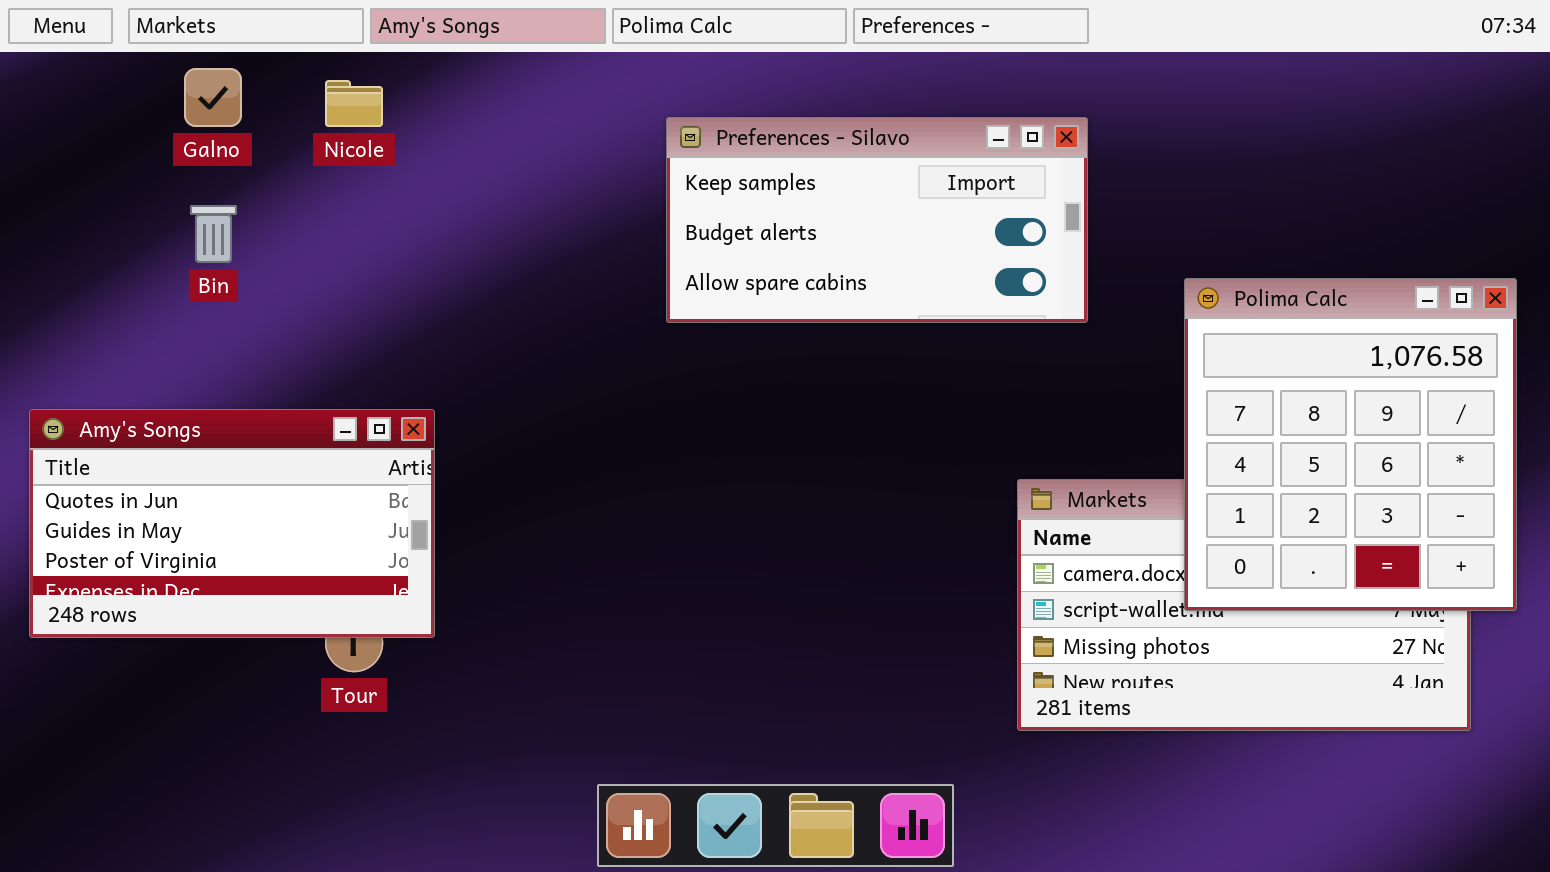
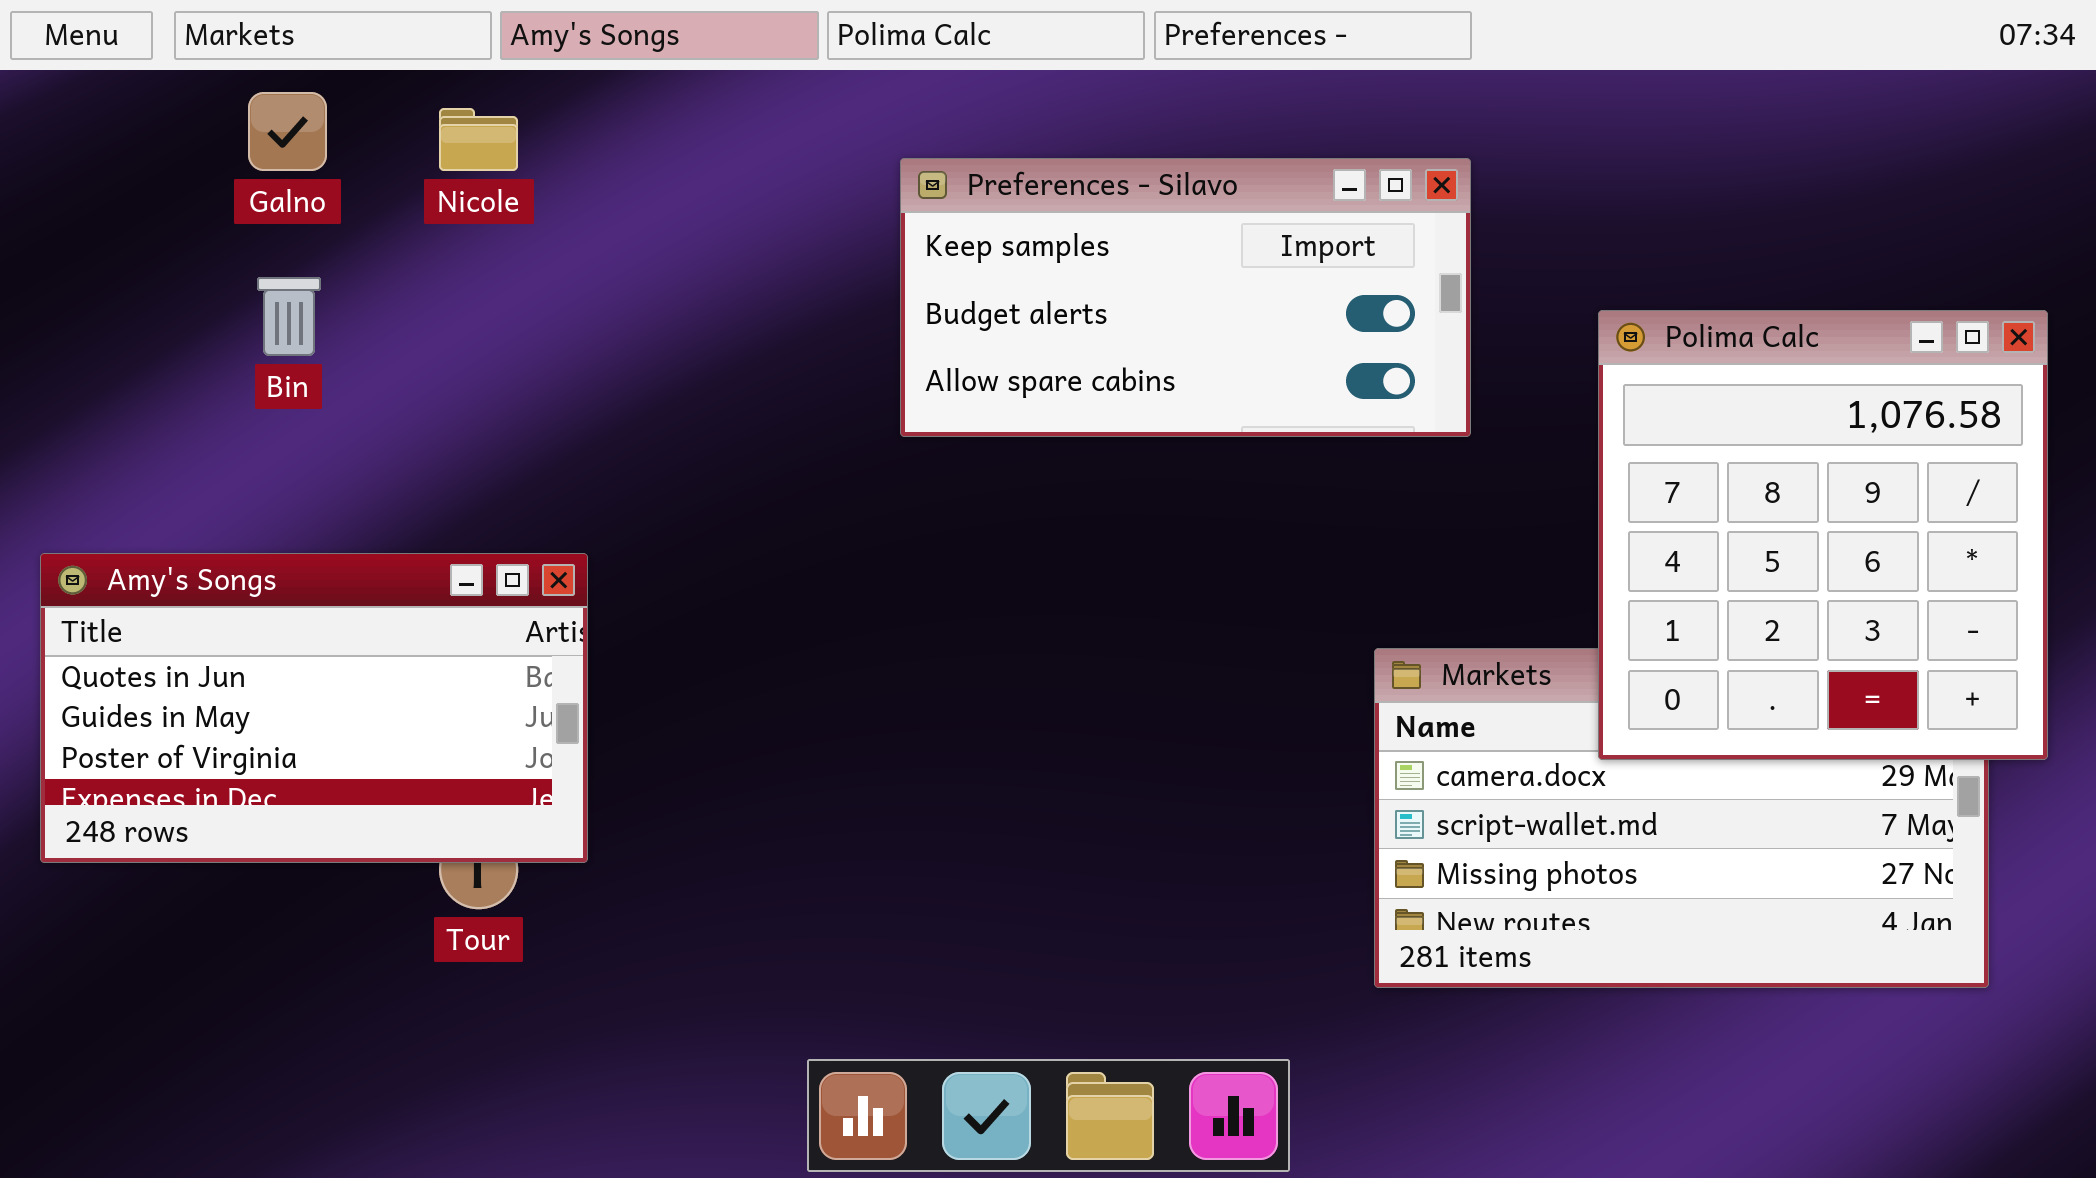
Polima Calc: [1184,278,1517,611] -> [1598,310,2048,760], moved

